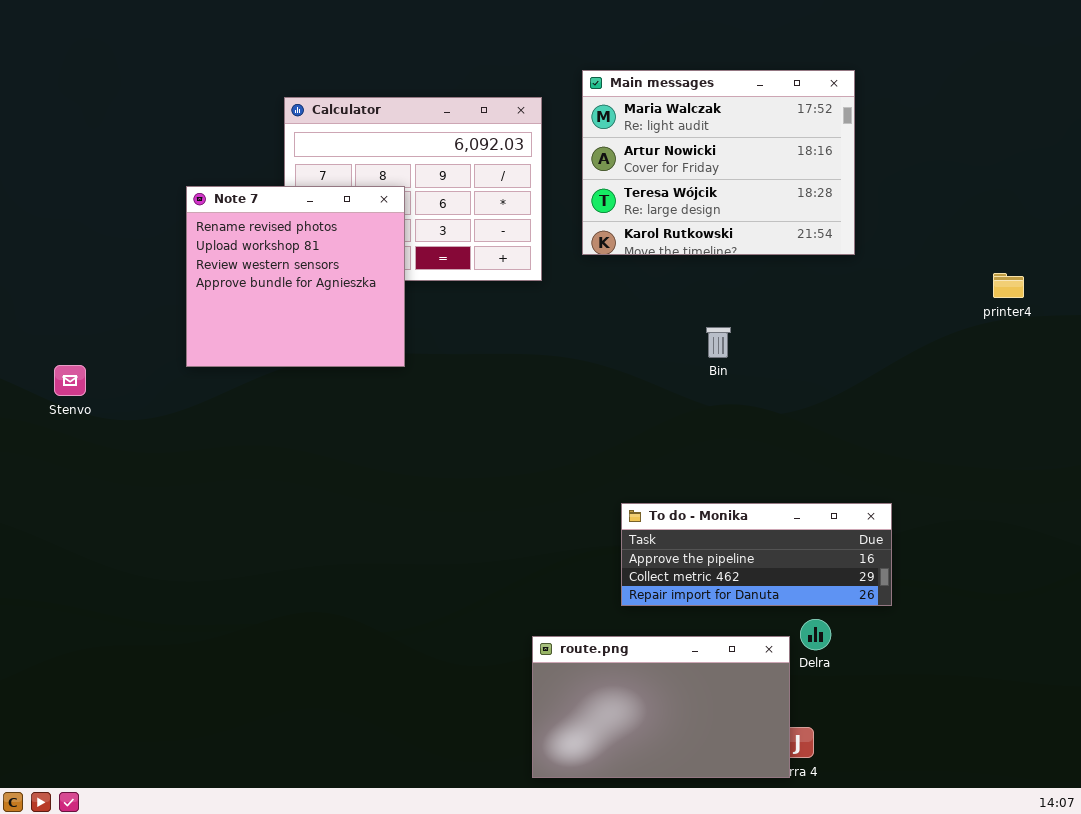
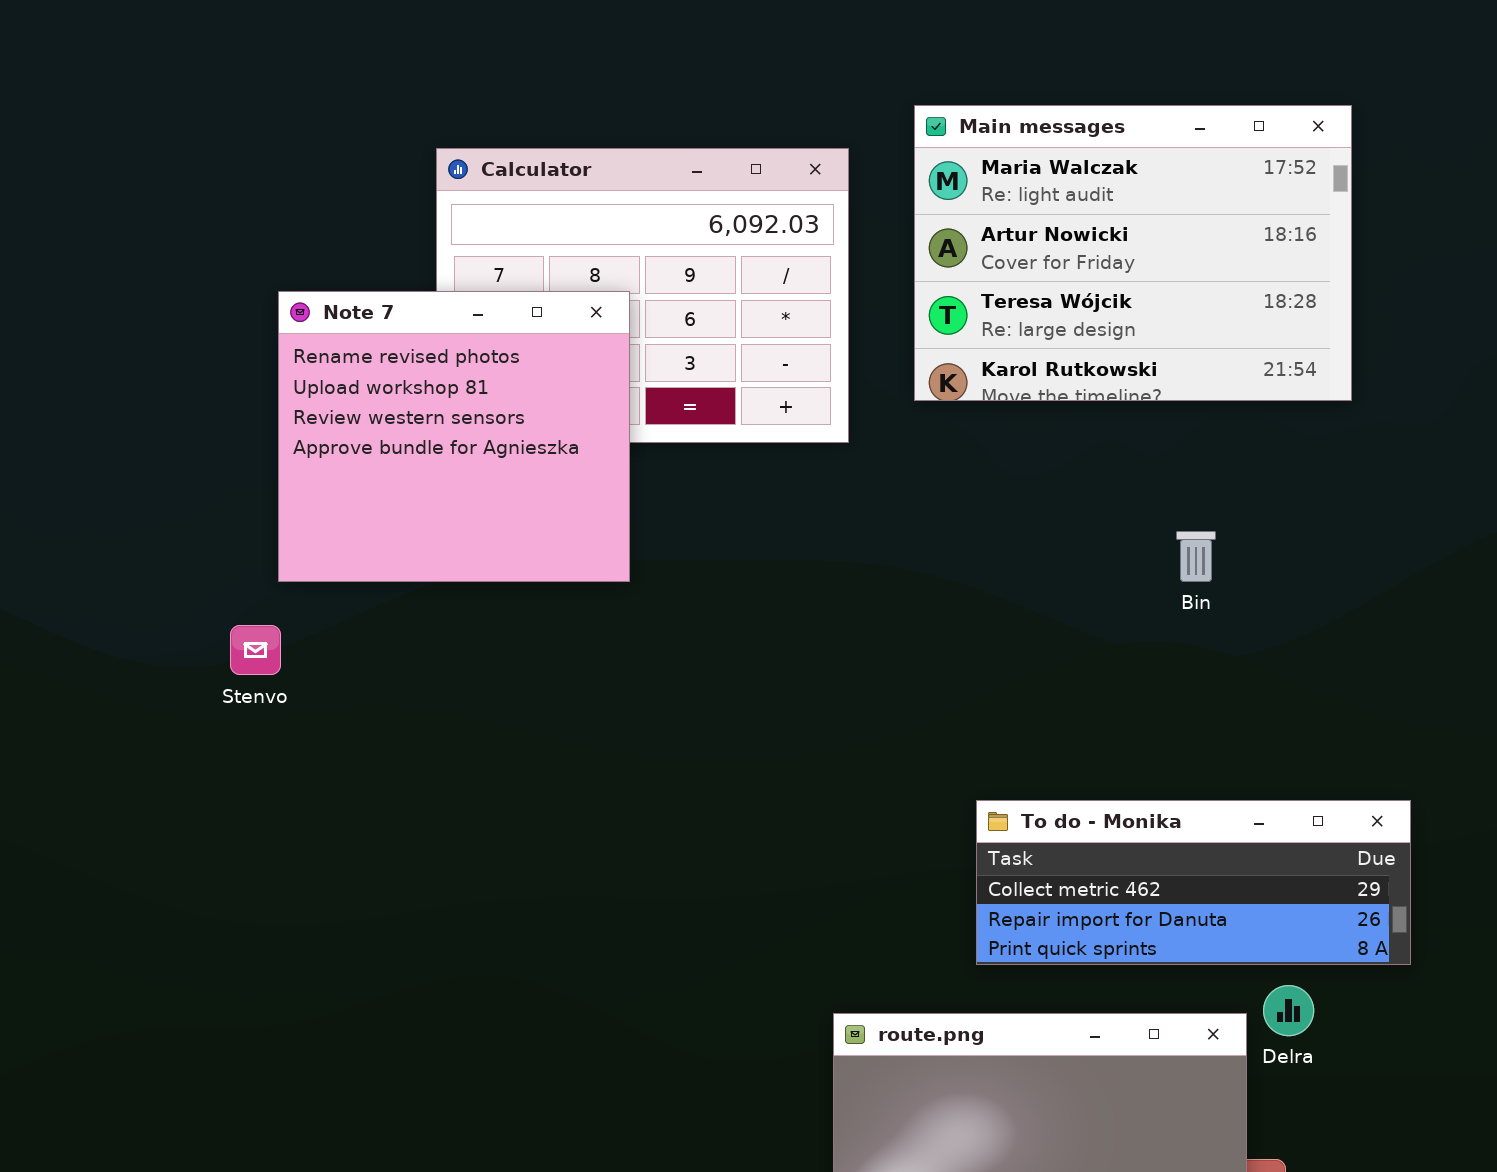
Bin: [706,327,731,358] -> [1176,531,1216,582], moved
Stenvo: [54,365,86,396] -> [230,625,281,675], moved
To do - Monika: [621,503,892,606] -> [976,800,1411,965], scrolled down 1 row

